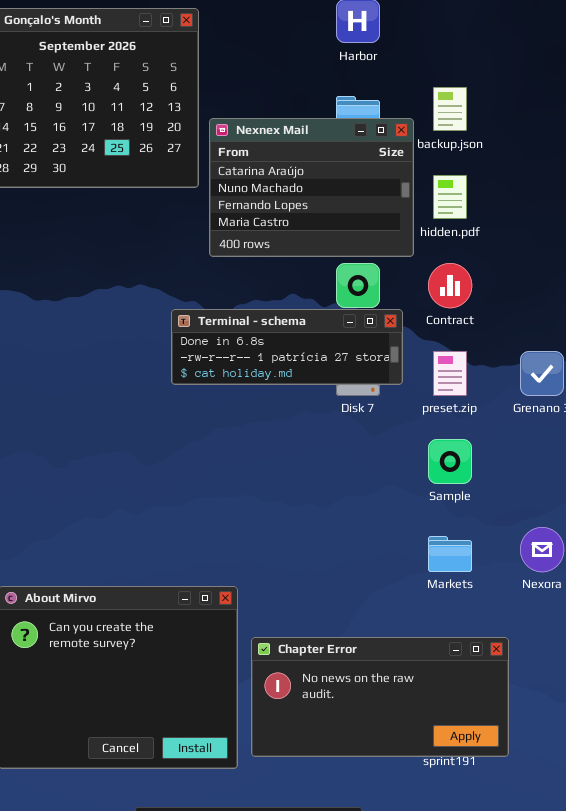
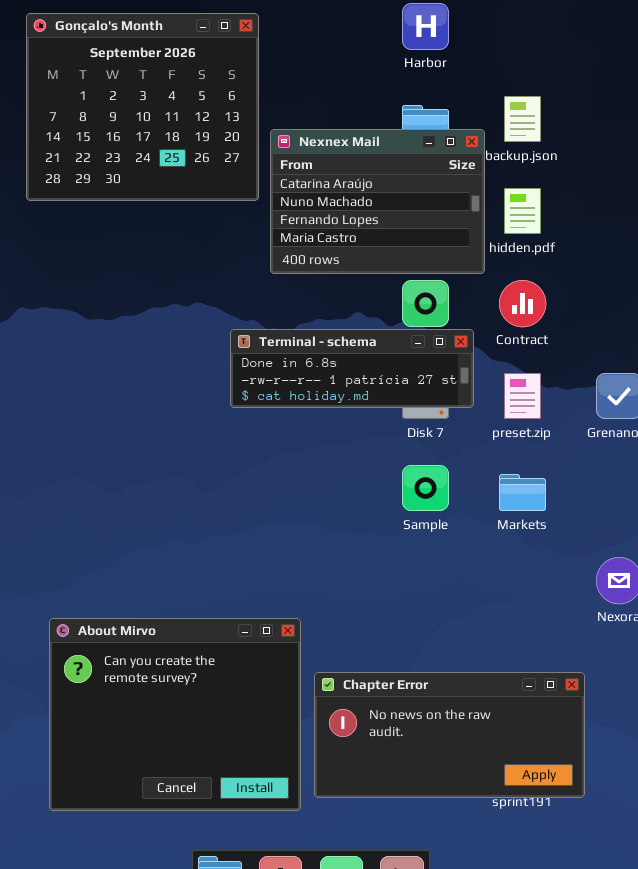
Sample: [428,439,472,484] -> [402,465,449,511], moved
Markets: [428,536,472,572] -> [499,474,546,511], moved

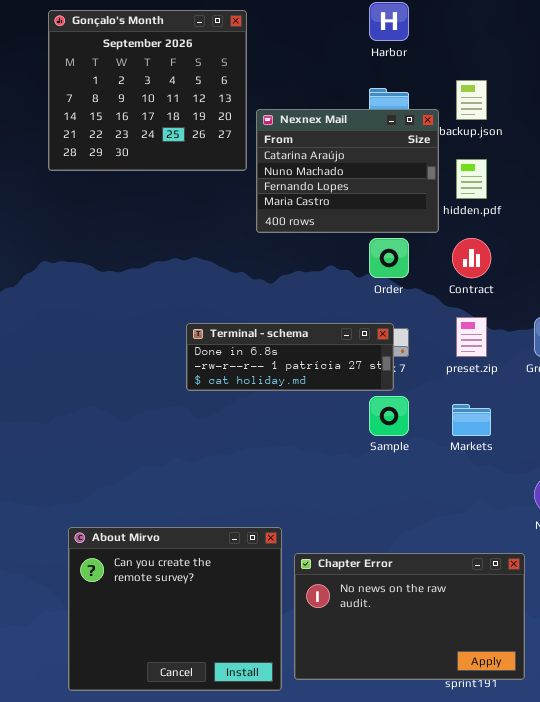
Terminal - schema: [230,329,474,408] -> [186,323,394,391], moved
Chapter Error: [314,672,585,798] -> [294,553,525,680], resized

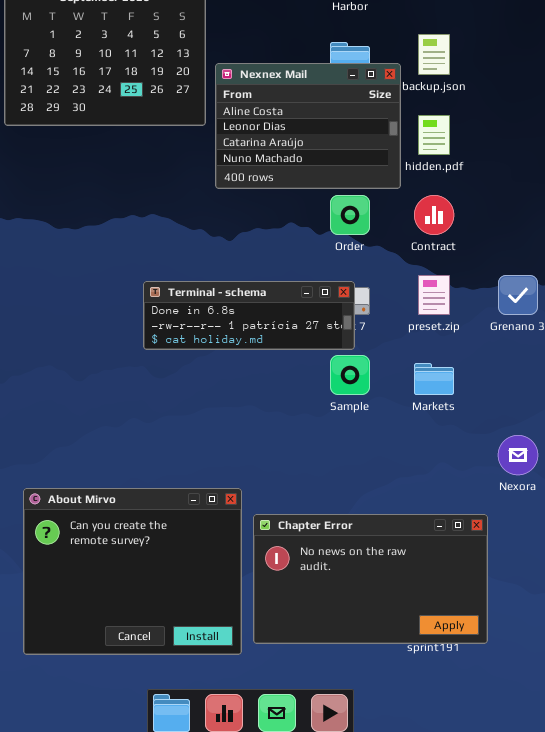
Nexnex Mail: [256,109,439,233] -> [215,63,401,189], scrolled up 2 rows

